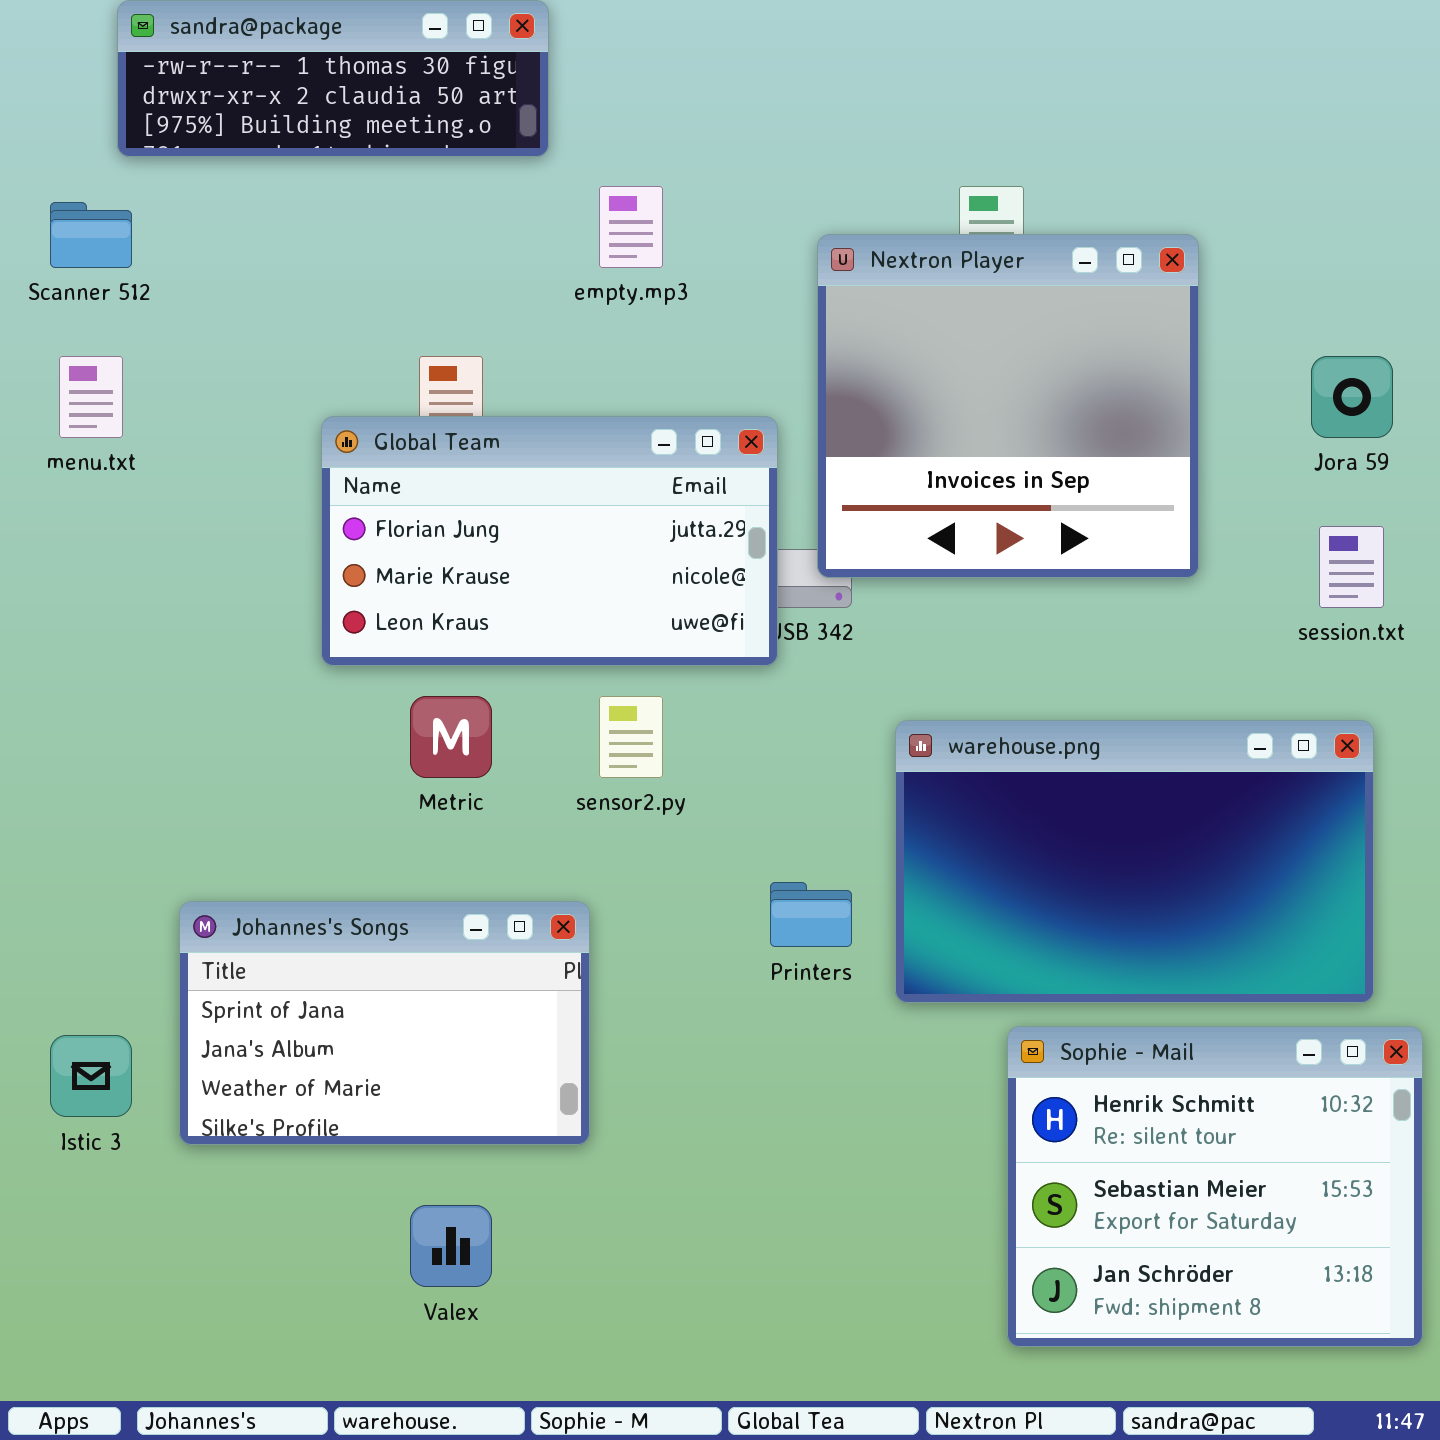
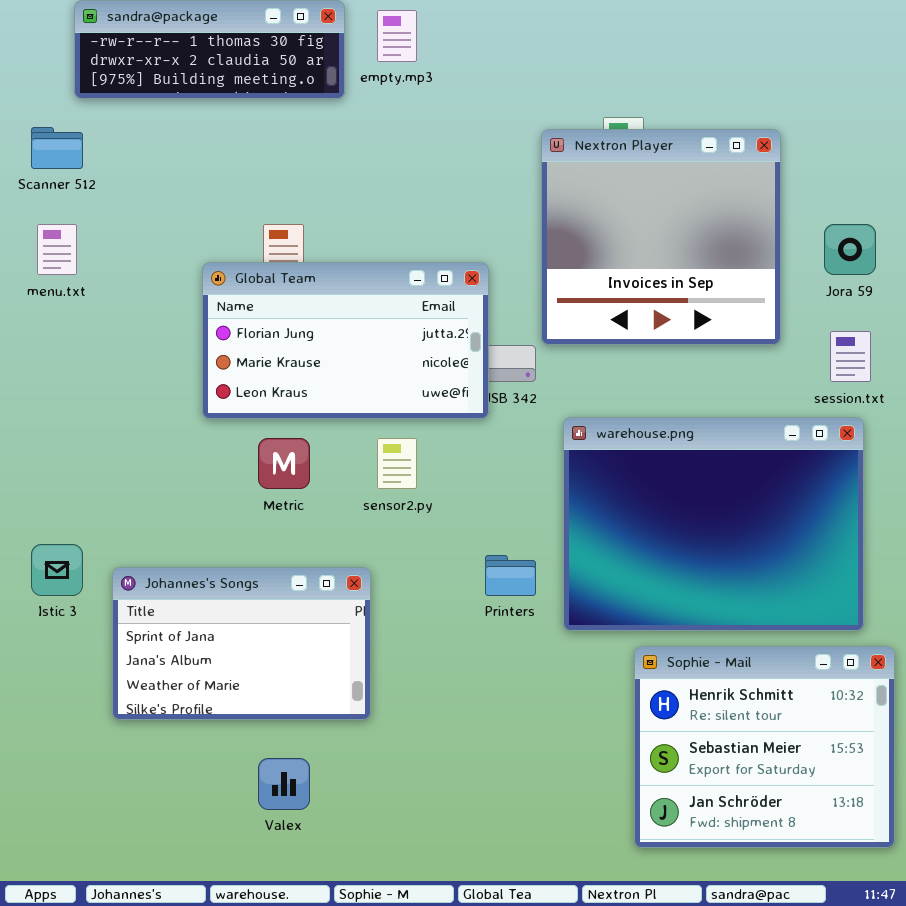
empty.mp3: [599,186,663,268] -> [377,10,417,62], moved
Nextron Player: [817,234,1199,578] -> [541,129,781,345], moved
warehouse.png: [895,720,1374,1003] -> [563,417,864,631], resized
Istic 3: [50,1035,132,1117] -> [31,544,83,596], moved

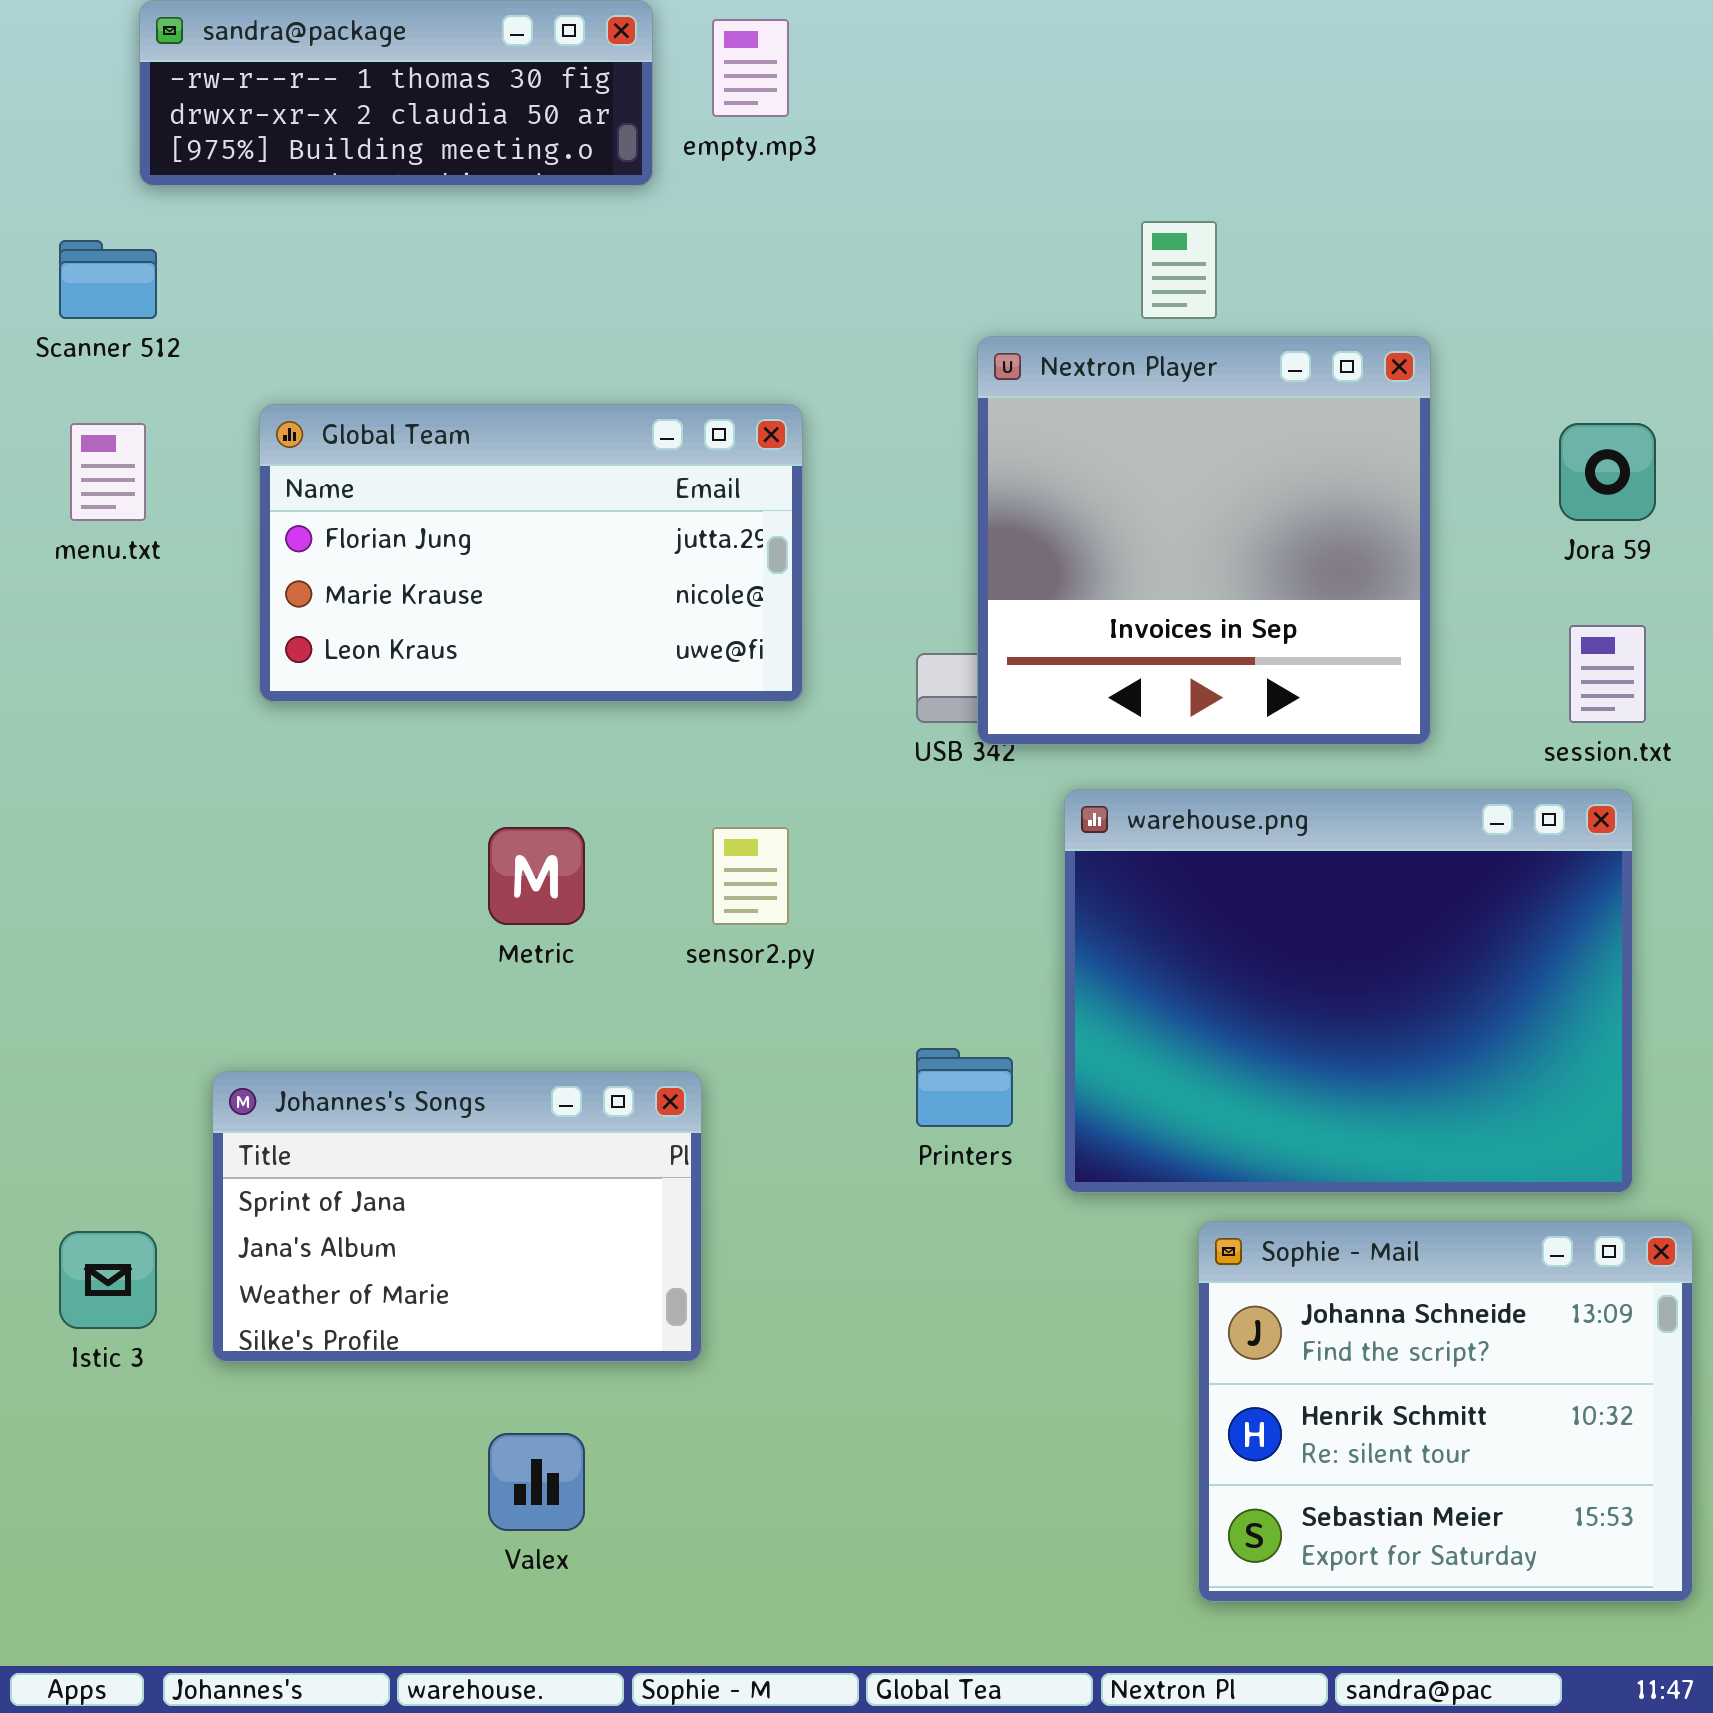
Nextron Player: [541,129,781,345] -> [977,336,1431,745], moved
Global Team: [202,262,489,419] -> [259,404,803,702], moved
Istic 3: [31,544,83,596] -> [59,1231,157,1329], moved
Sophie - Mail: [634,646,895,848] -> [1198,1221,1693,1602], scrolled up 1 row

